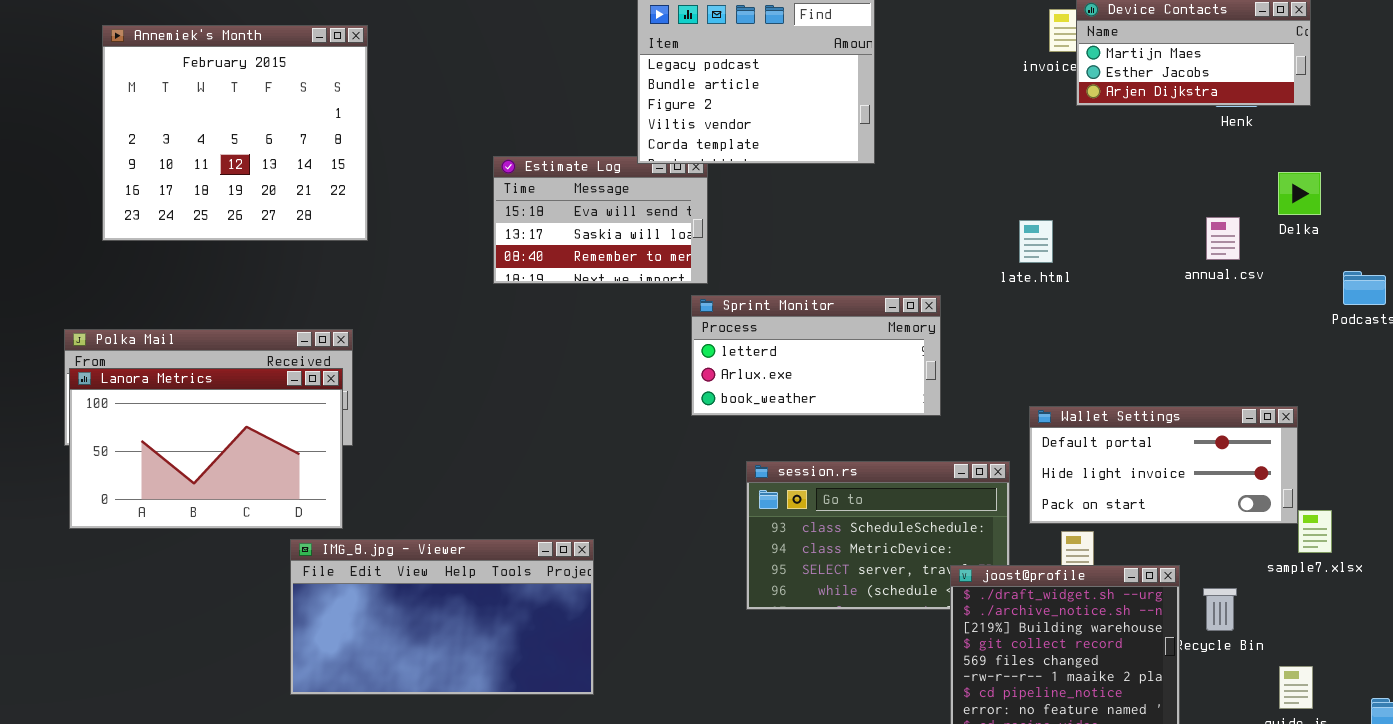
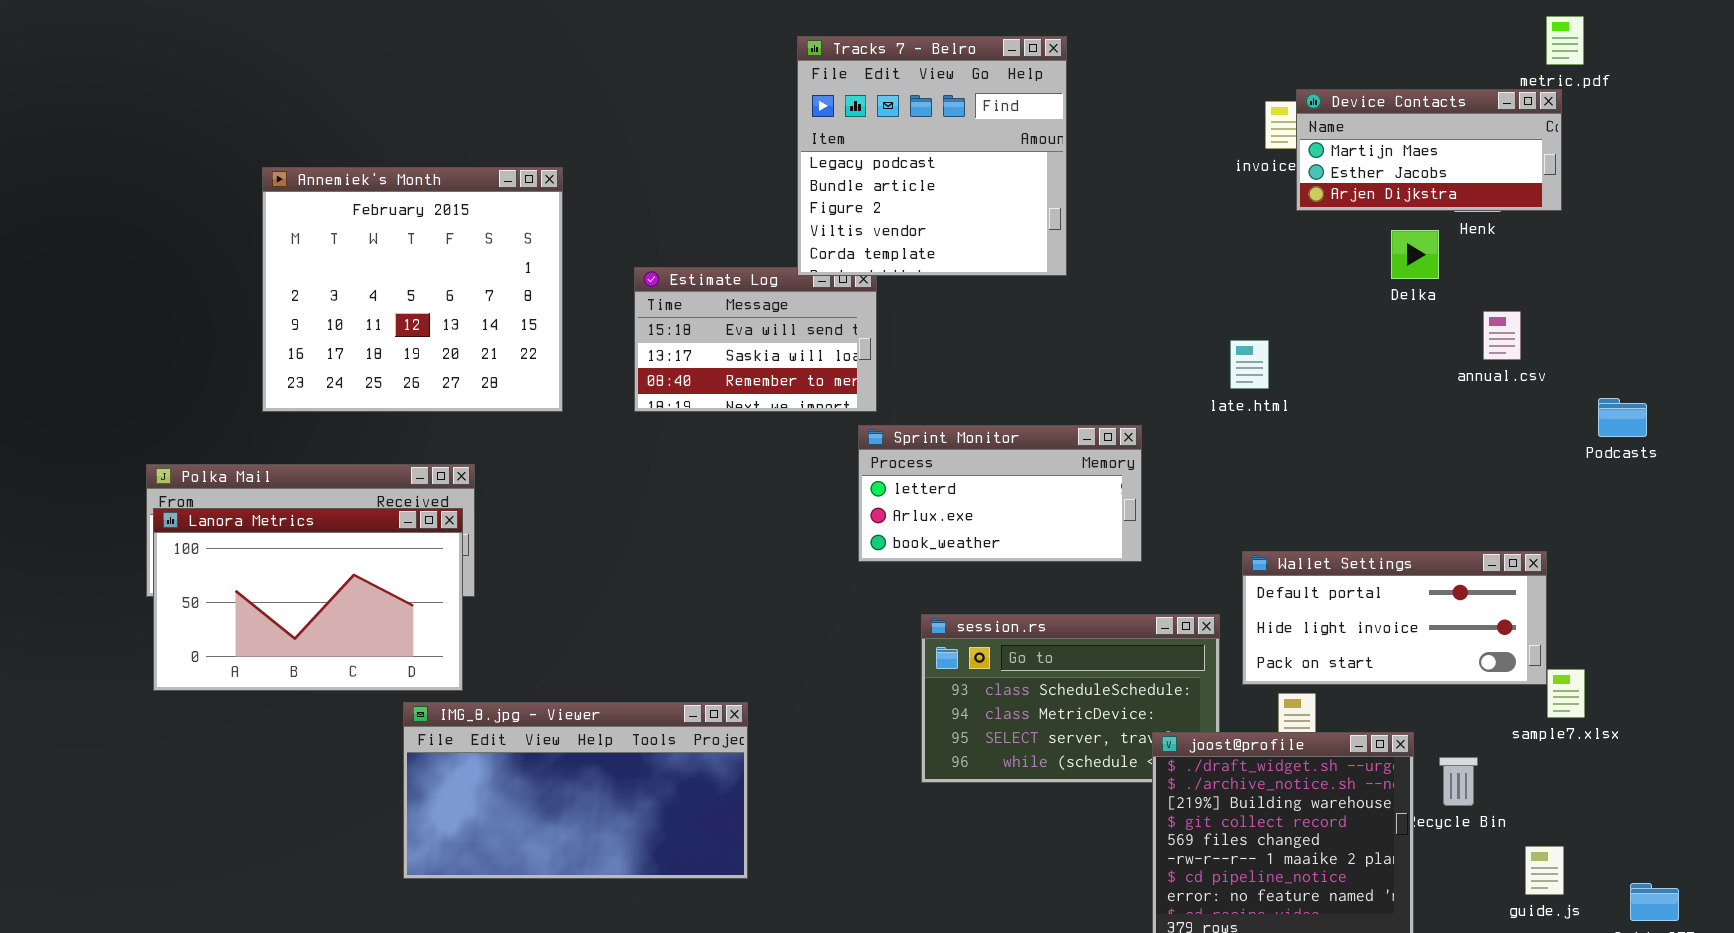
Annemiek's Month: [102,25,368,241] -> [262,167,563,412], moved
Delka: [1278,172,1321,215] -> [1391,230,1439,279], moved
annual.csv: [1206,217,1240,260] -> [1483,311,1521,360], moved

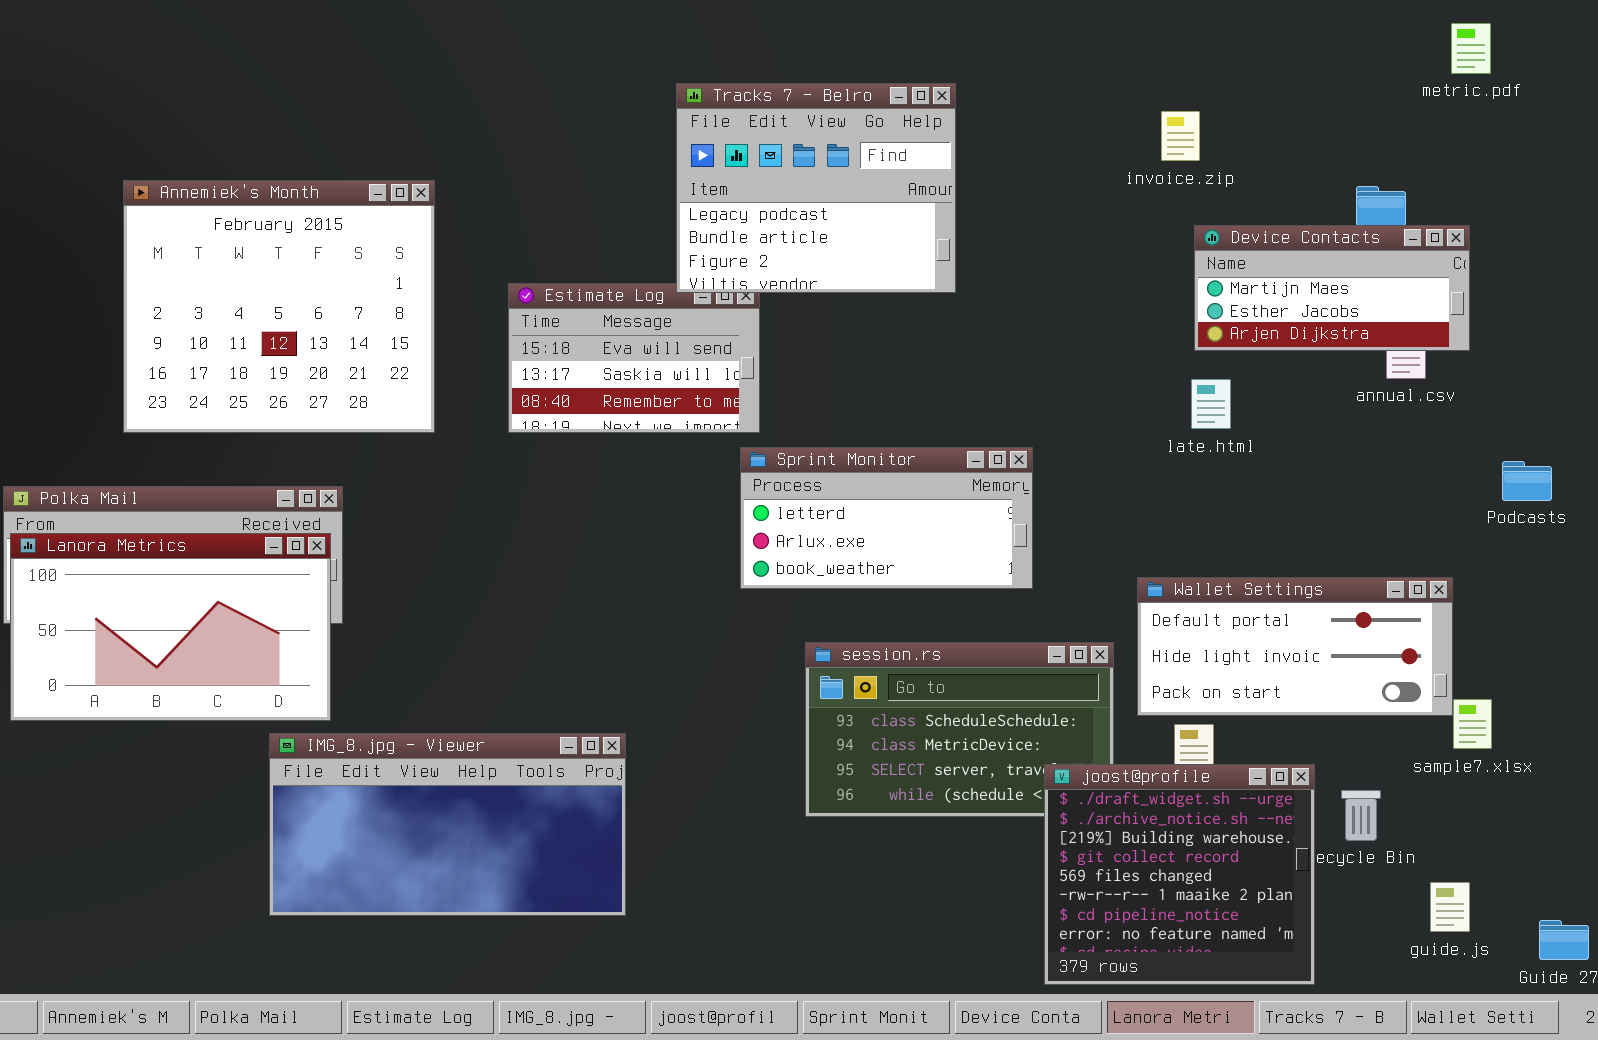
Tracks 7 - Belro: [797,36,1067,276] -> [676,83,956,293], resized
Device Contacts: [1296,89,1562,211] -> [1194,225,1470,351], moved
late.html: [1230,340,1269,389] -> [1191,379,1231,429], moved
Podcasts: [1598,398,1647,437] -> [1502,461,1552,501], moved

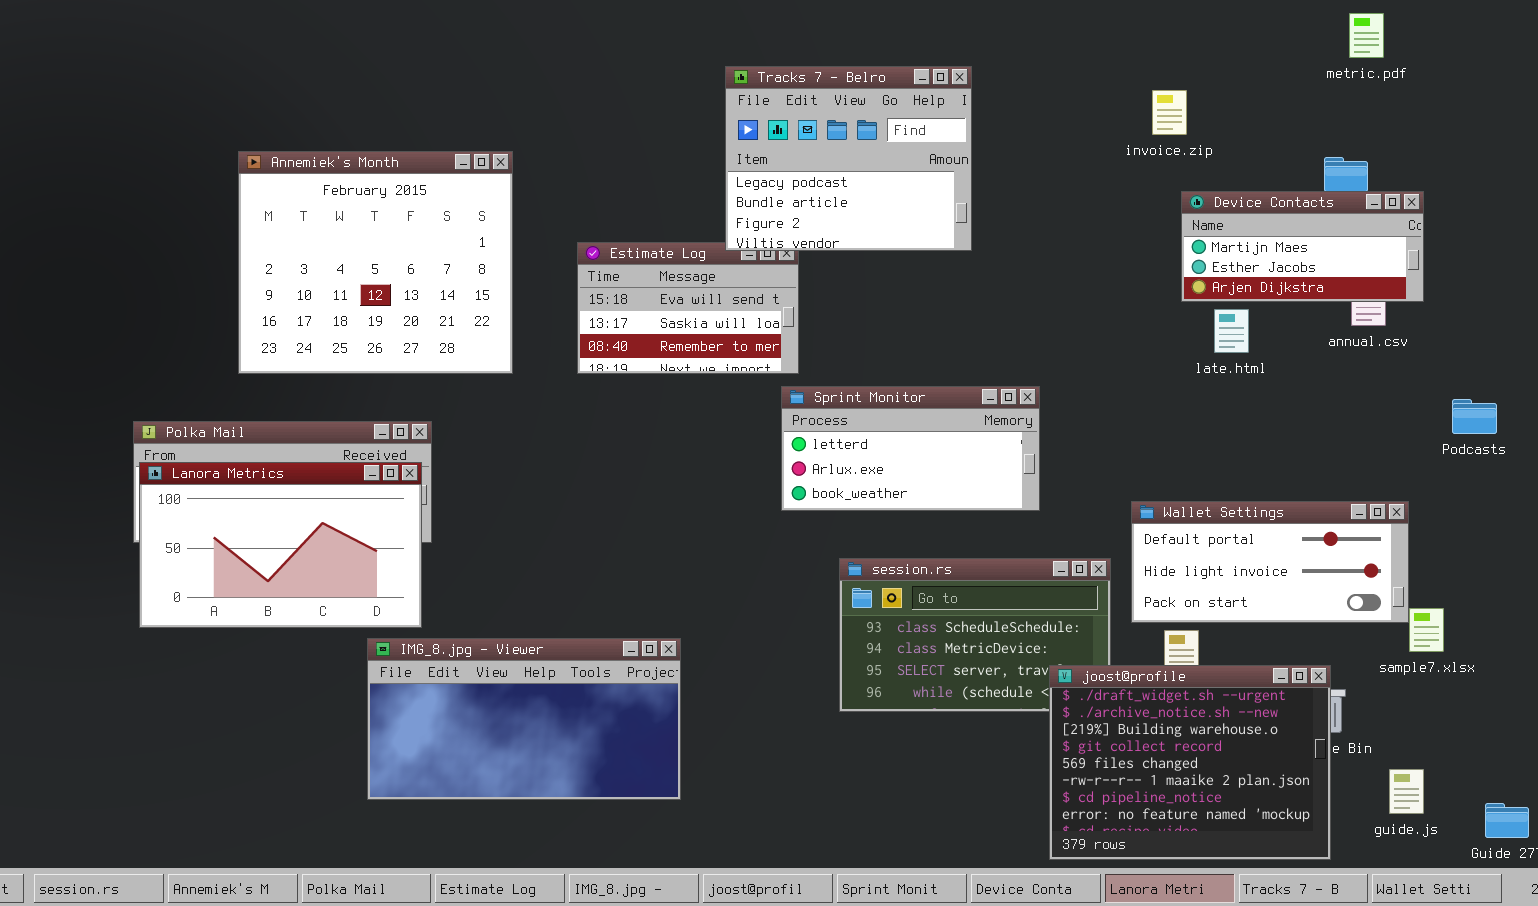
metric.pdf: [1451,23,1491,74] -> [1349,13,1384,58], moved
late.html: [1191,379,1231,429] -> [1214,309,1249,353], moved
joost@profile: [1044,764,1315,985] -> [1049,665,1331,860], resized

